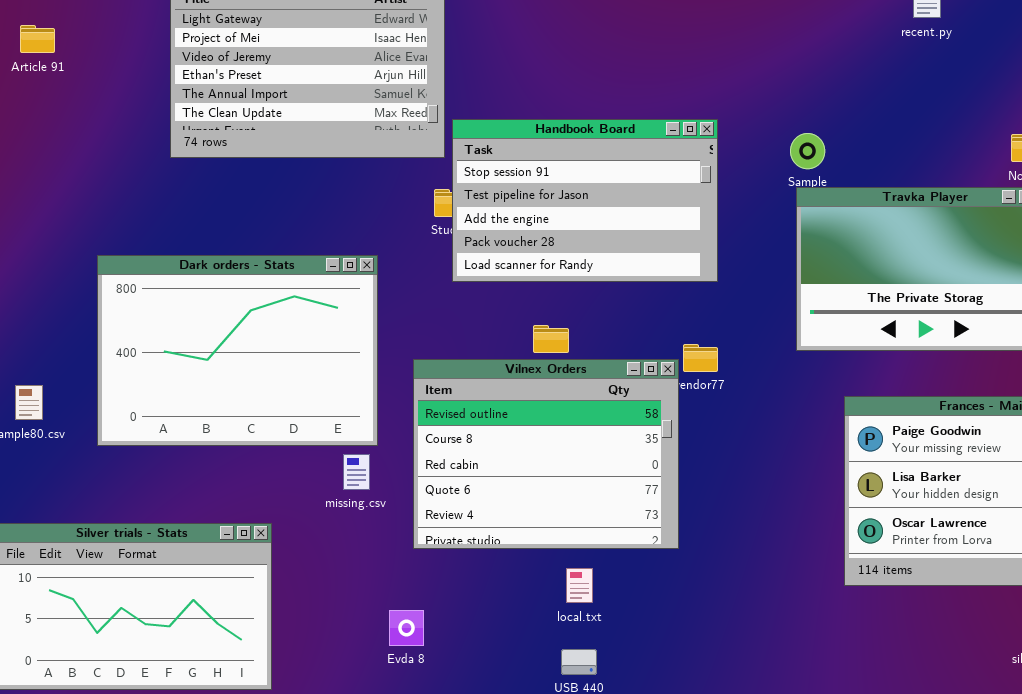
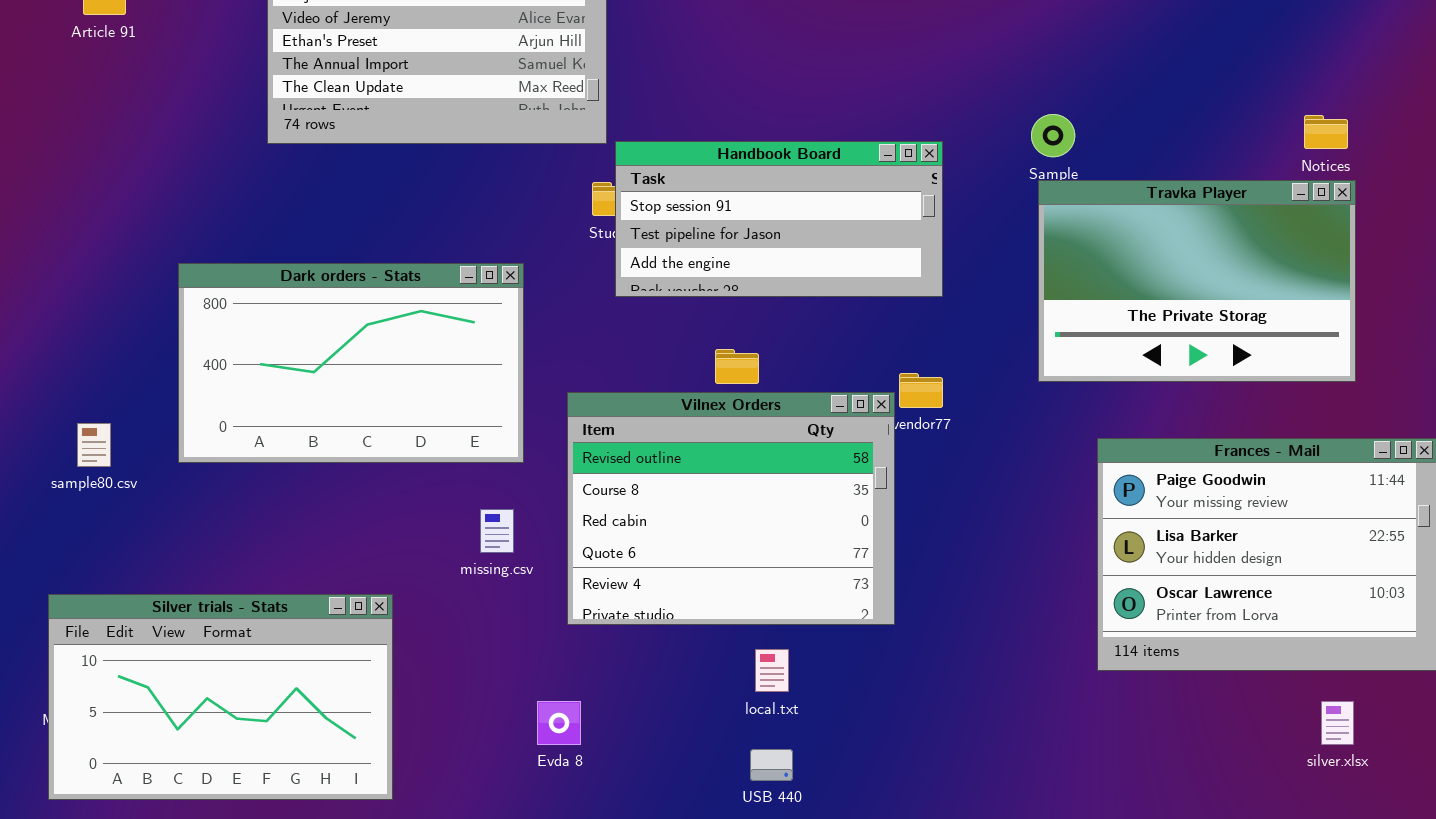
Handbook Board: [452,119,718,282] -> [615,141,943,297], resized
Dark orders - Stats: [97,255,378,446] -> [178,263,524,463], resized

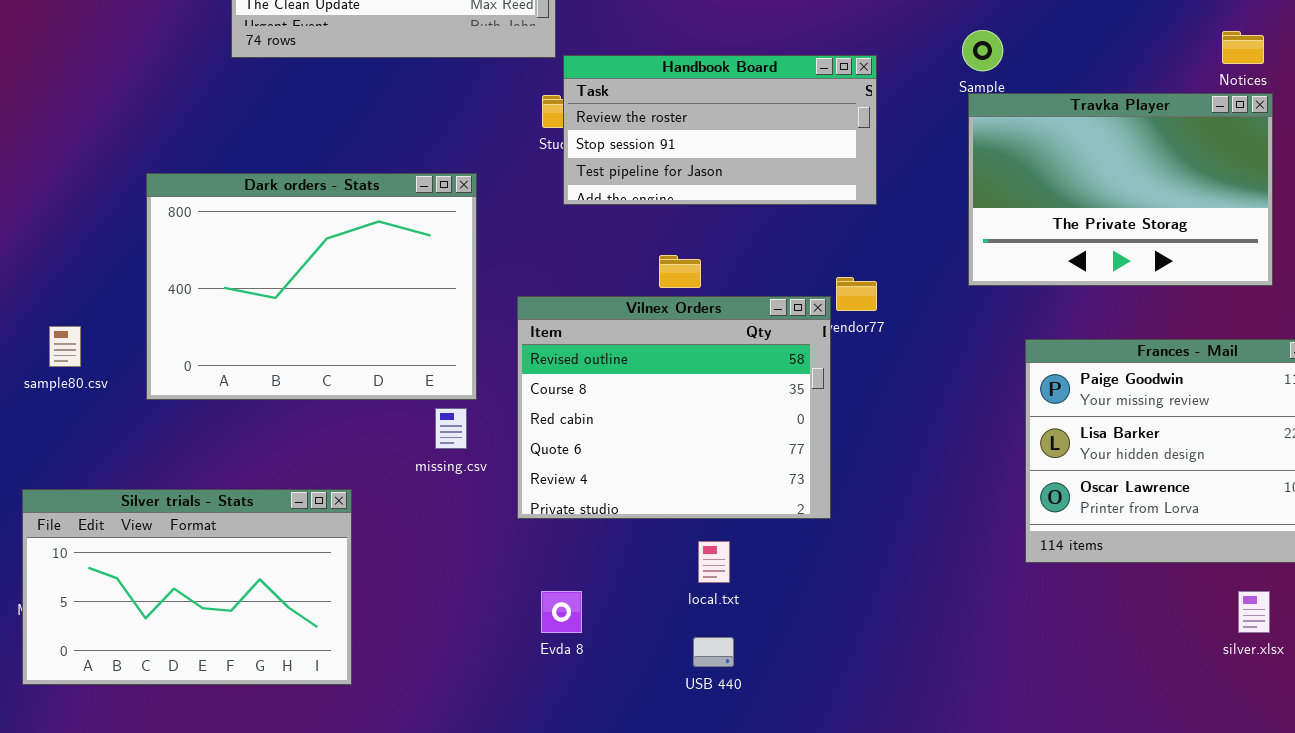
Handbook Board: [615,141,943,297] -> [563,55,877,205], scrolled up 1 row
Dark orders - Stats: [178,263,524,463] -> [146,173,477,400], resized
Evda 8: [537,701,581,745] -> [541,591,582,633], moved

